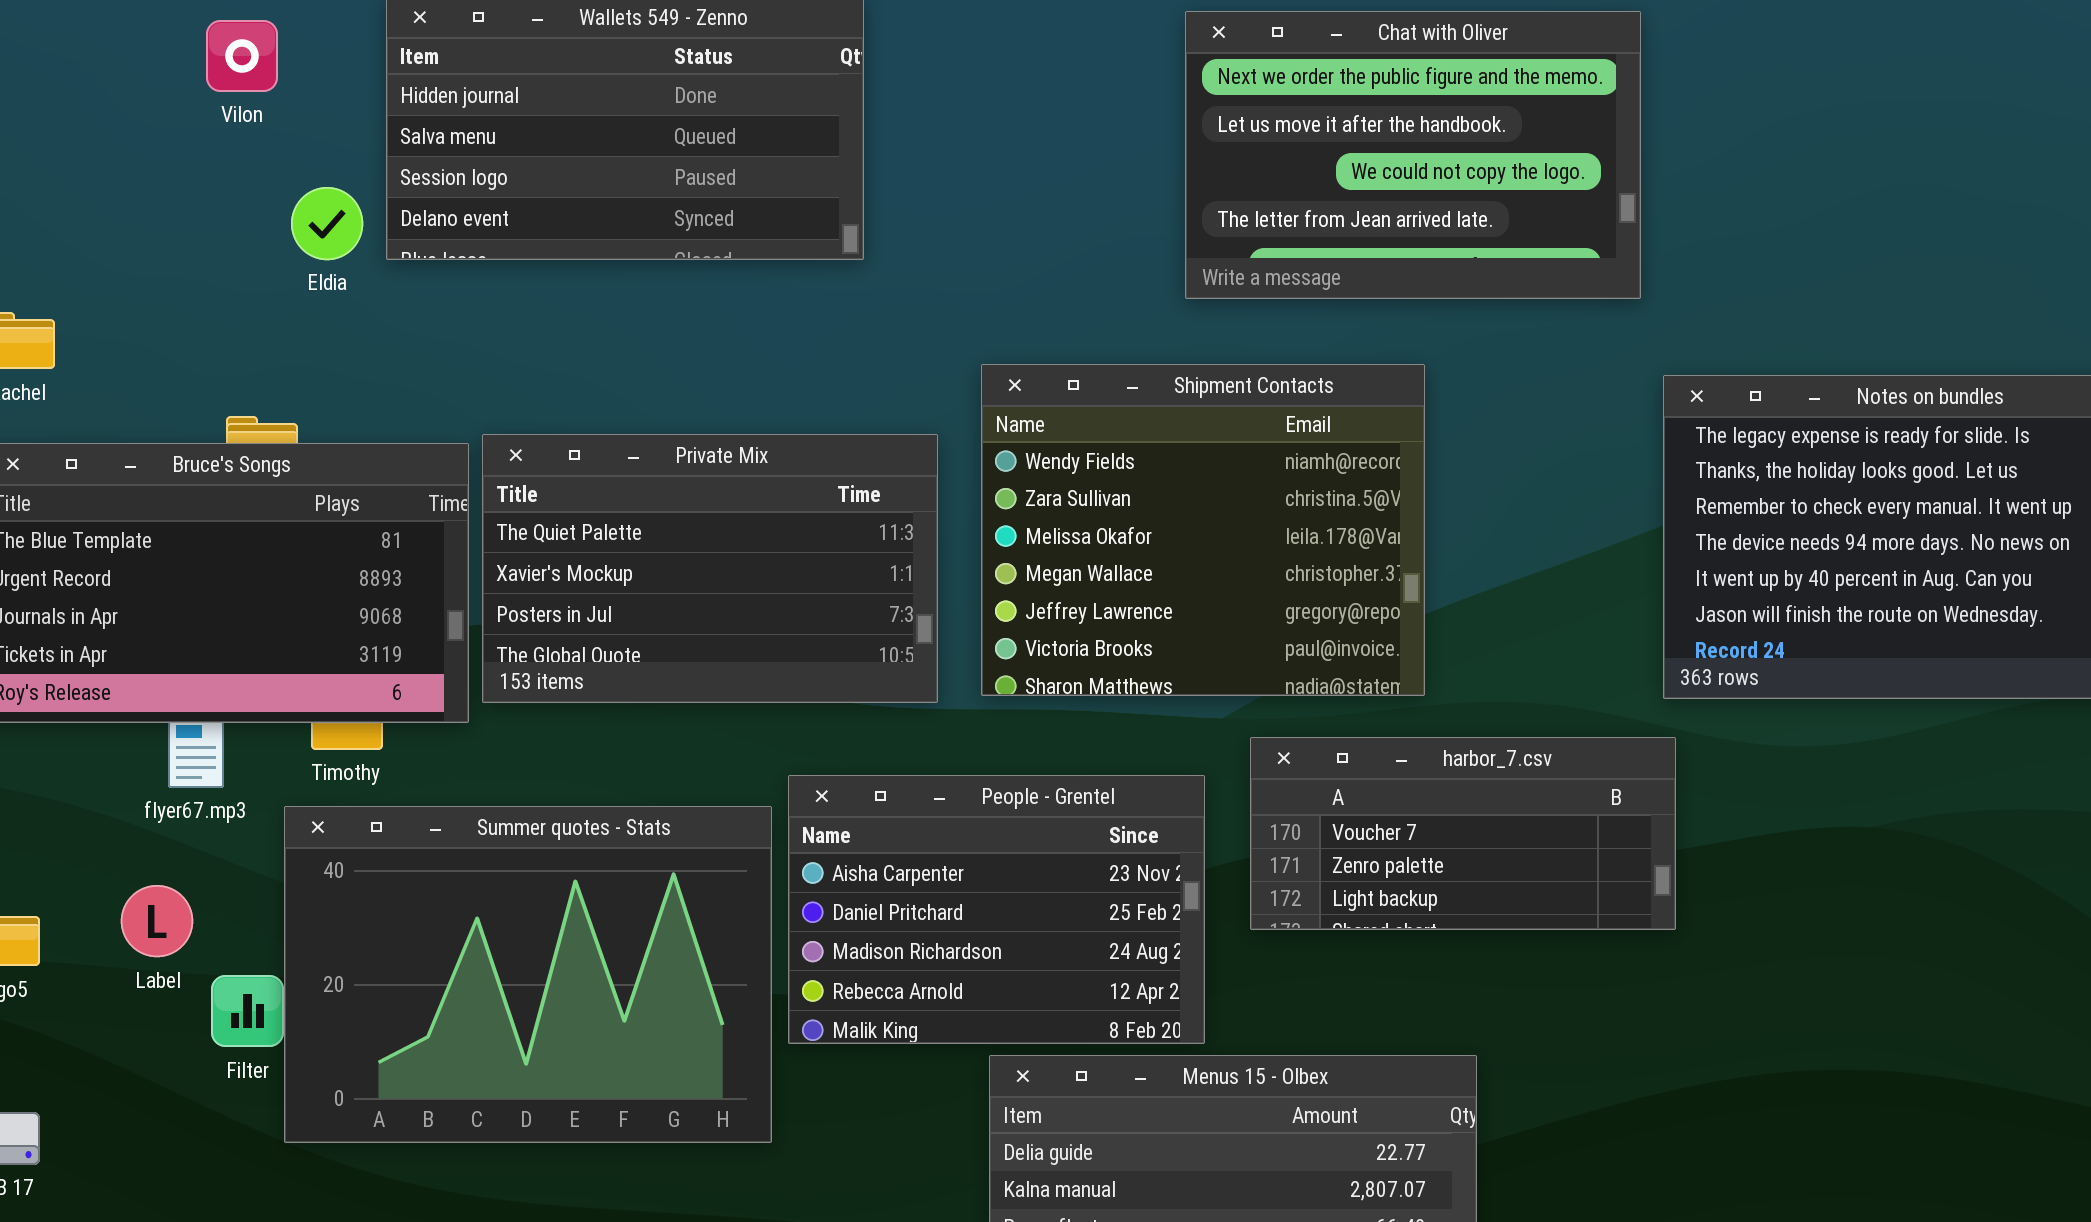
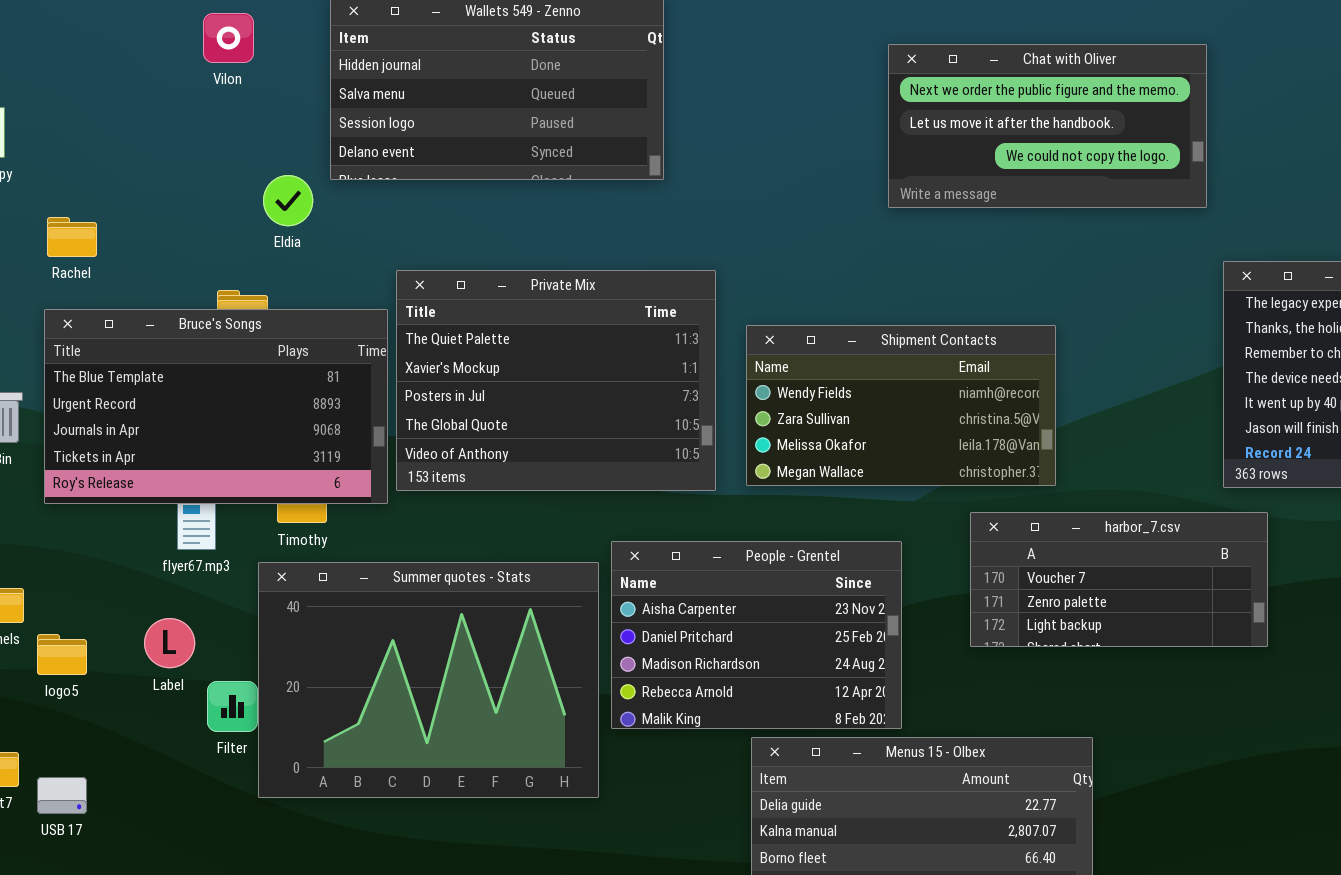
Chat with Oliver: [1185,11,1641,299] -> [888,44,1207,208], resized
Eldia: [291,187,363,260] -> [263,175,313,226], moved
Shipment Contacts: [981,364,1425,696] -> [746,325,1056,486], resized
Private Mix: [482,434,938,703] -> [396,270,716,491], resized
harbor_7.csv: [1250,737,1676,930] -> [970,512,1268,647], moved

